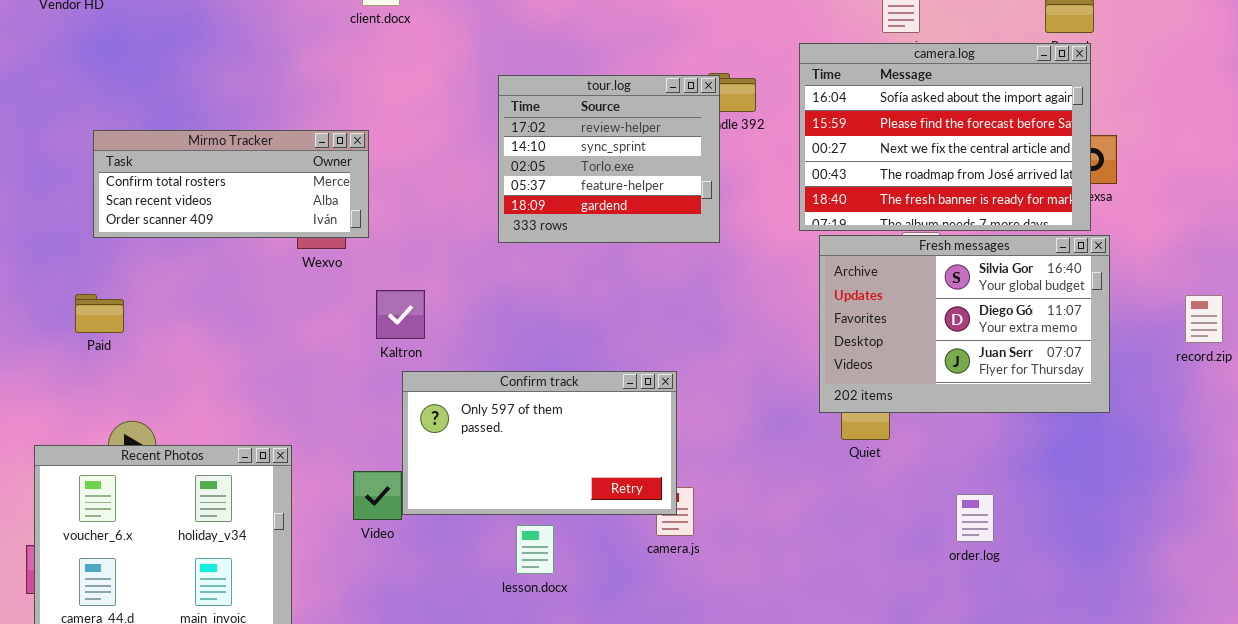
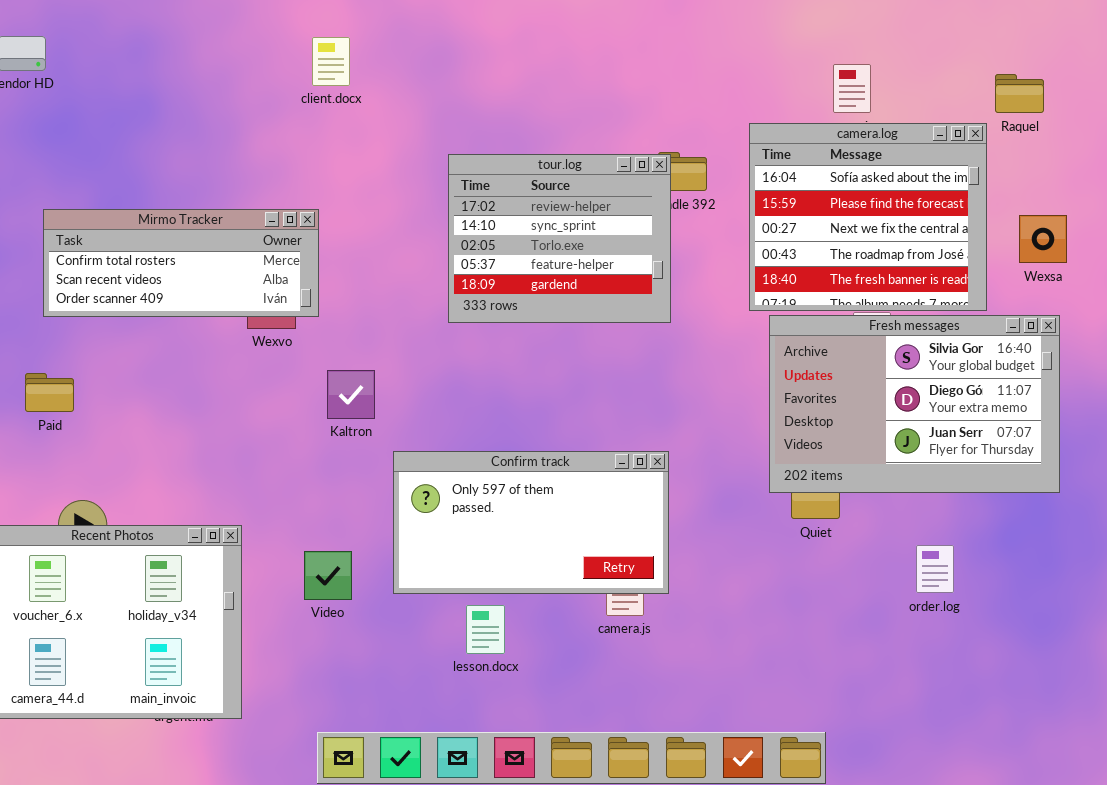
camera.log: [799,43,1091,231] -> [749,123,987,311], resized
Confirm track: [402,371,677,515] -> [393,451,669,594], moved
order.log: [956,494,994,542] -> [916,545,954,593], moved

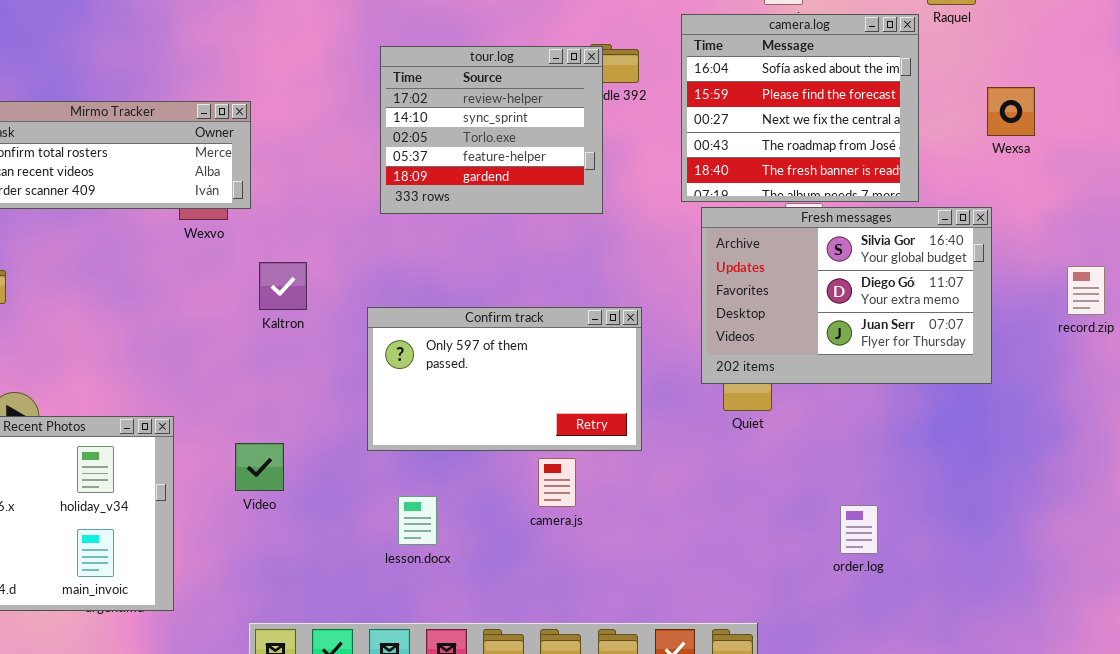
Wexsa: [1019,215,1067,263] -> [987,87,1035,136], moved
Confirm track: [393,451,669,594] -> [367,307,642,451], moved
order.log: [916,545,954,593] -> [840,505,878,554], moved

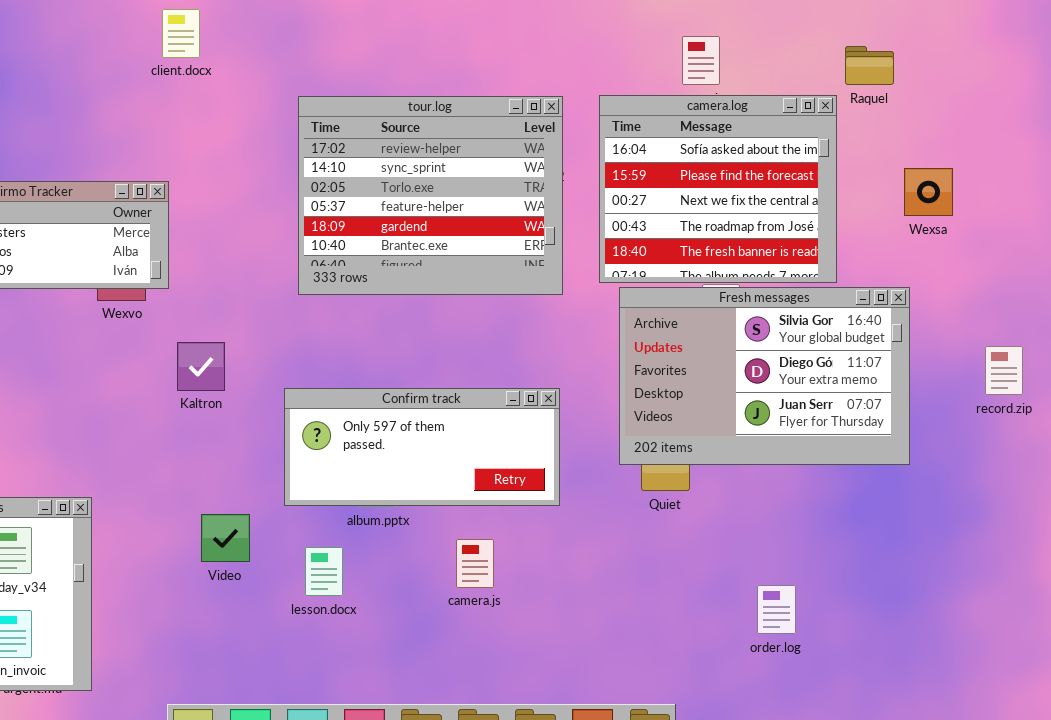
tour.log: [380,46,603,214] -> [298,96,563,295], resized
Confirm track: [367,307,642,451] -> [284,388,560,506], resized
Video: [235,443,284,491] -> [201,514,250,562], moved
lesson.docx: [398,496,437,545] -> [305,547,343,596], moved

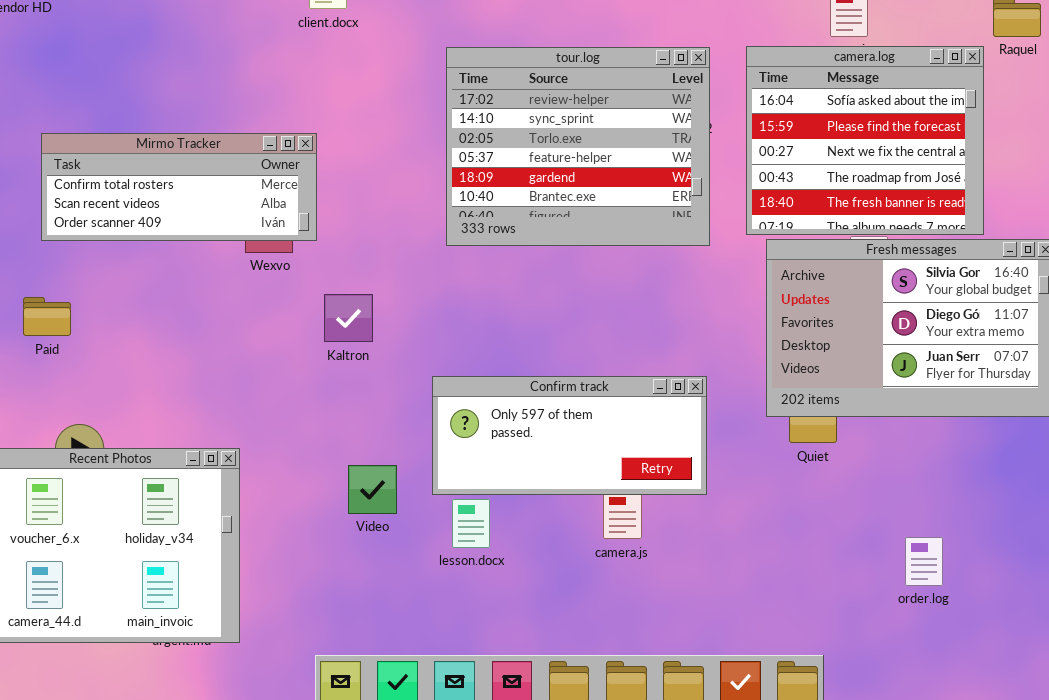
Confirm track: [284,388,560,506] -> [432,376,707,495], moved

